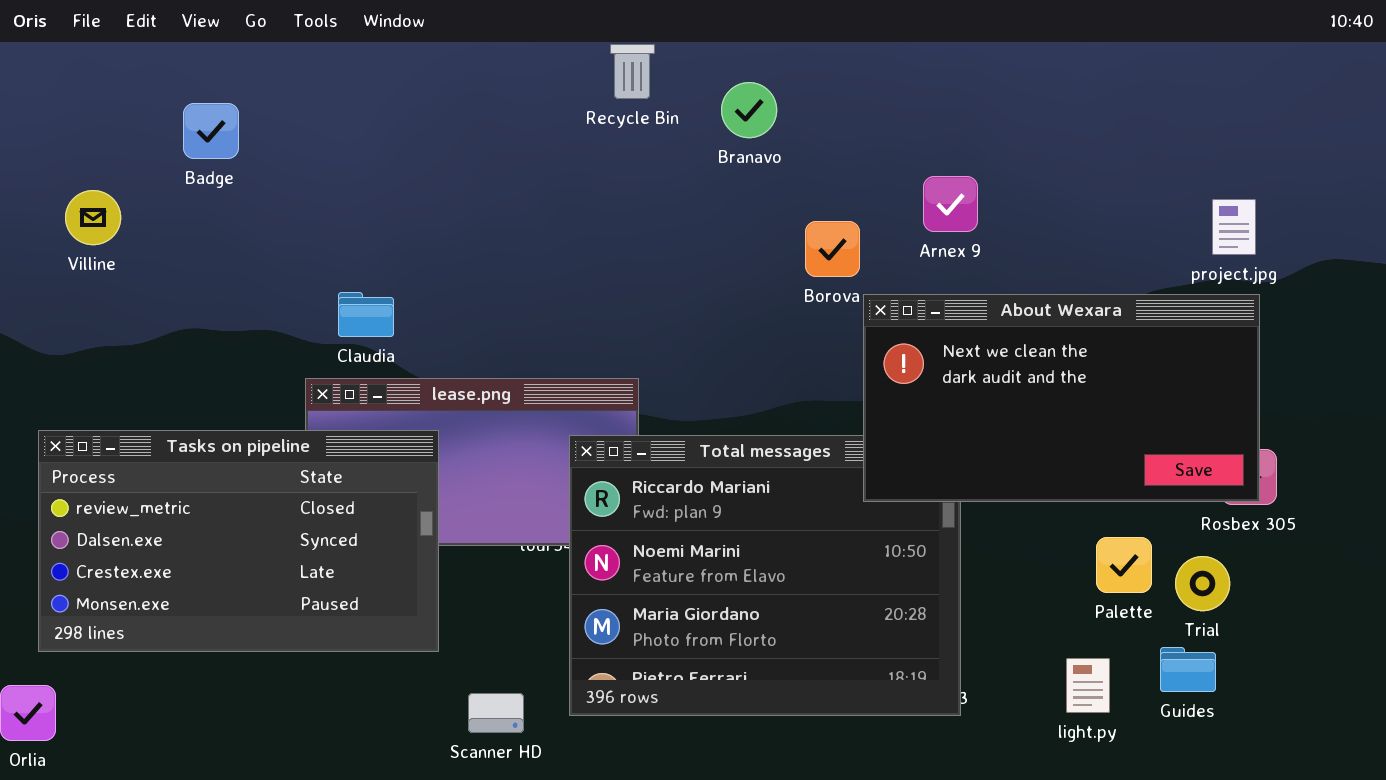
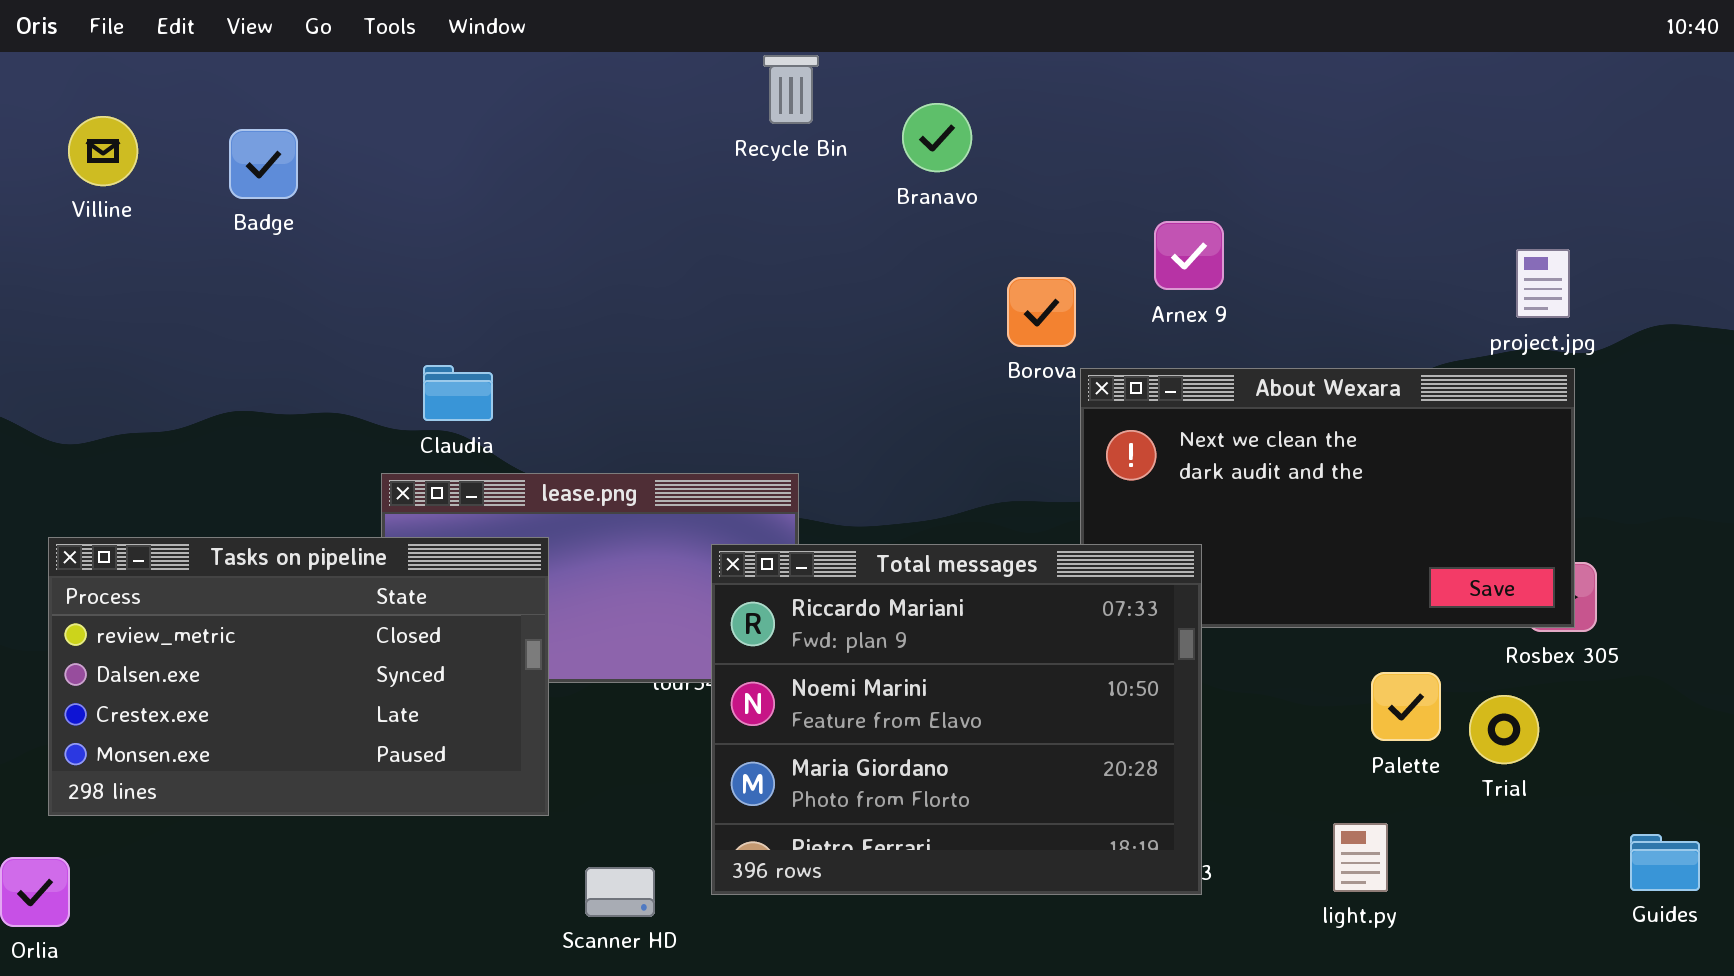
Villine: [65,190,121,245] -> [68,116,138,186], moved
Total messages: [569,435,961,716] -> [711,544,1202,895], raised
Guides: [1160,647,1216,692] -> [1630,834,1700,891], moved

